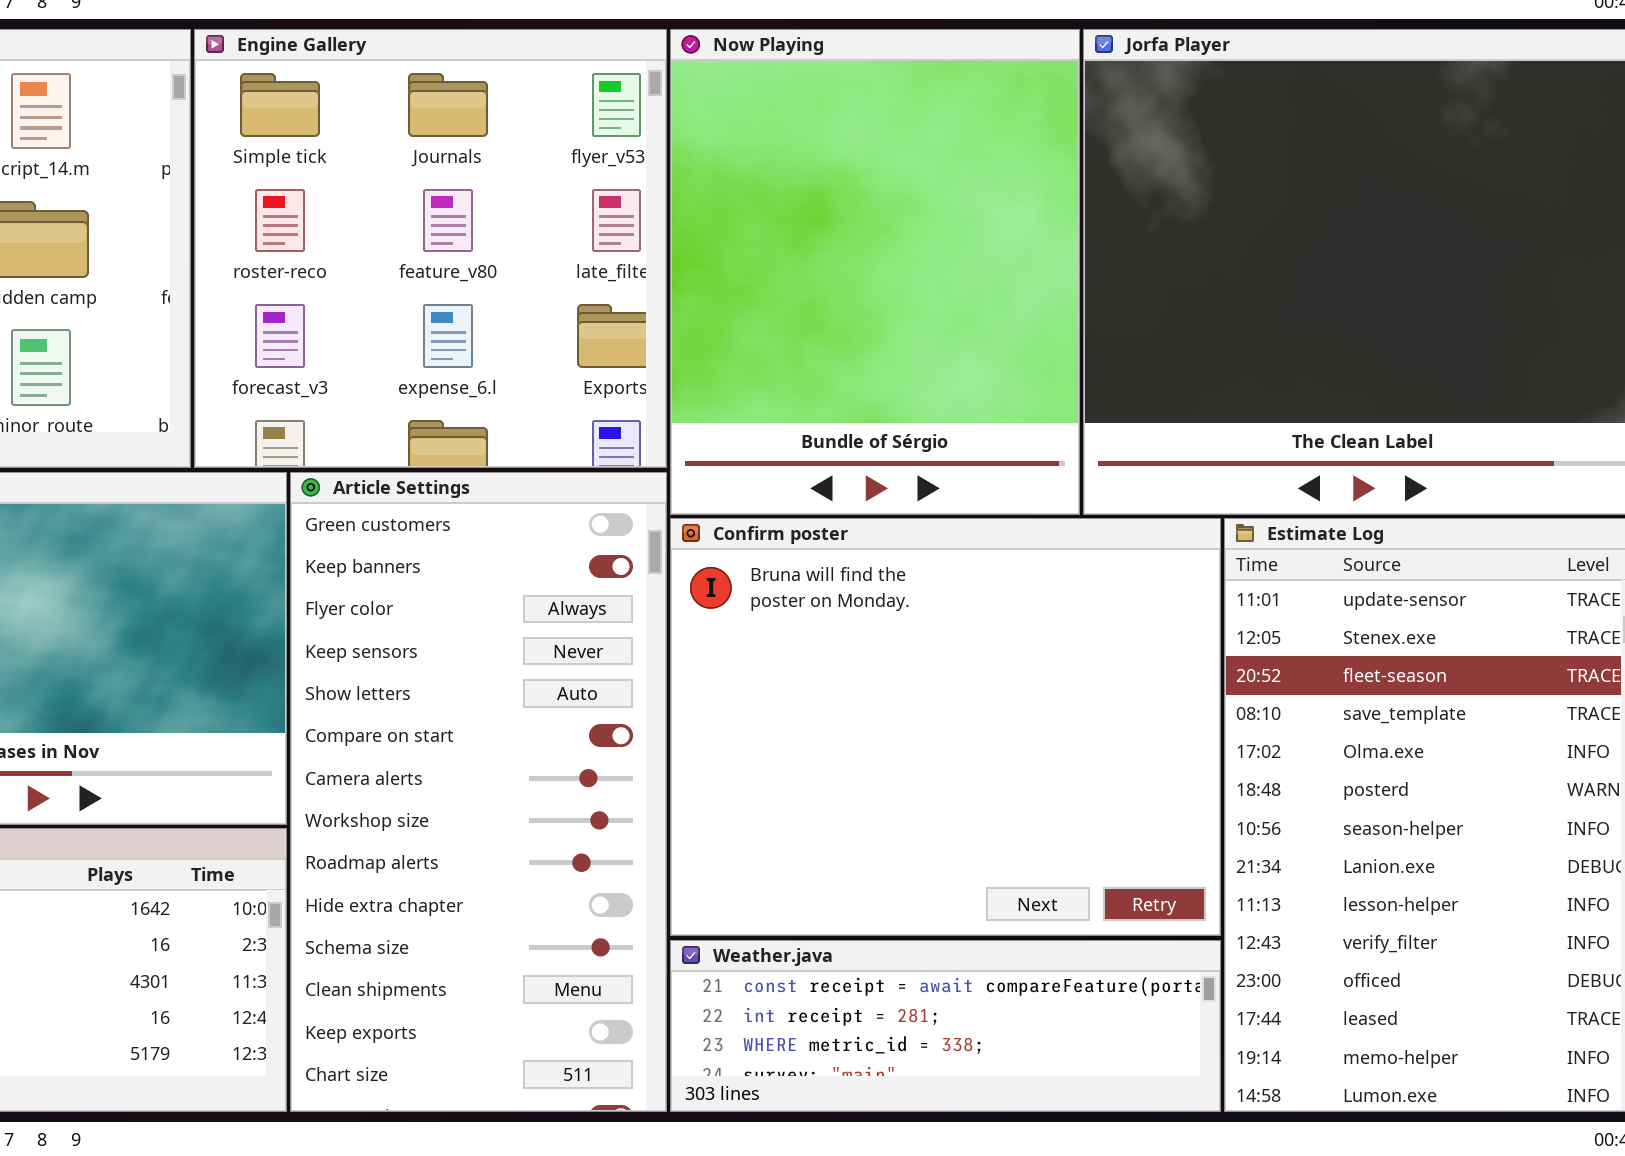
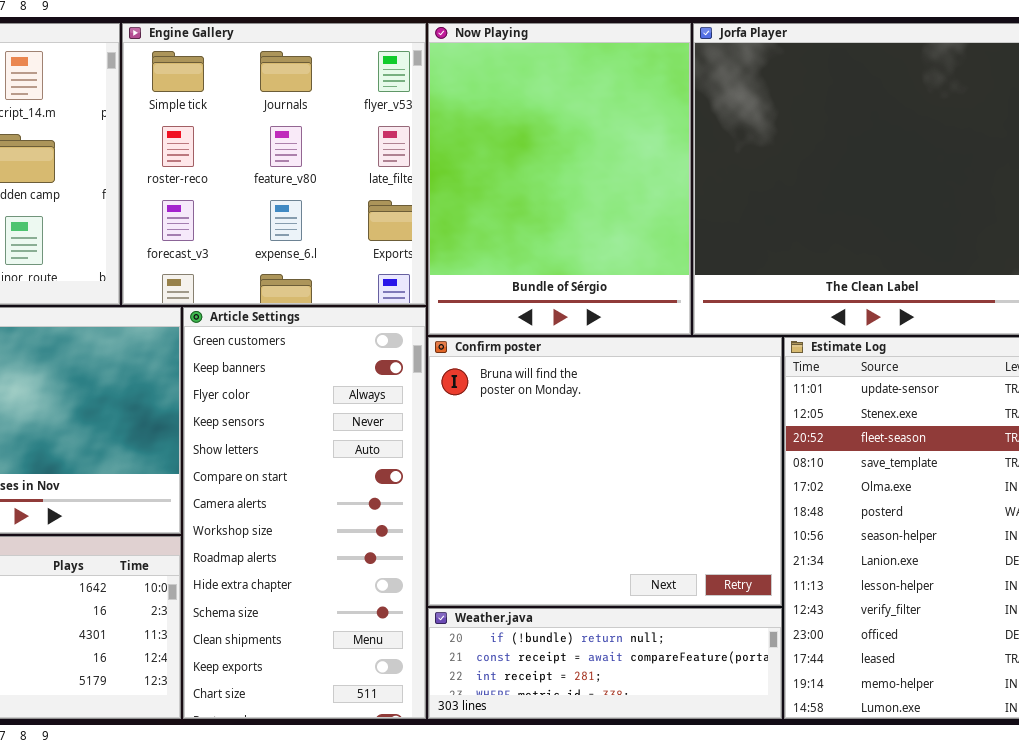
Weather.java: [670,940,1221,1112] -> [428,608,782,719], scrolled up 1 row

